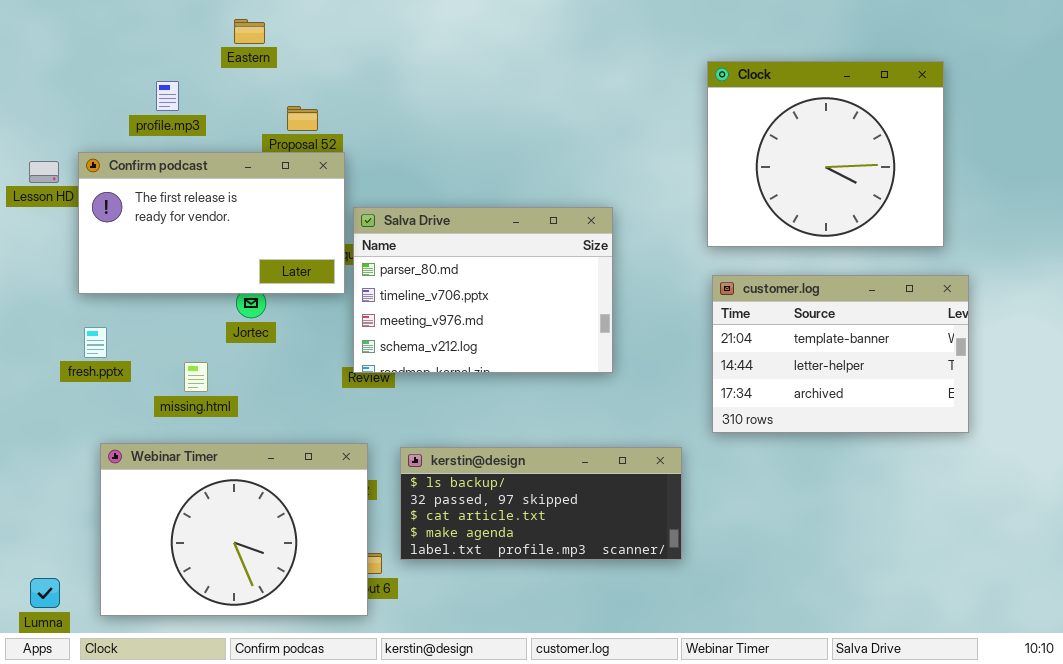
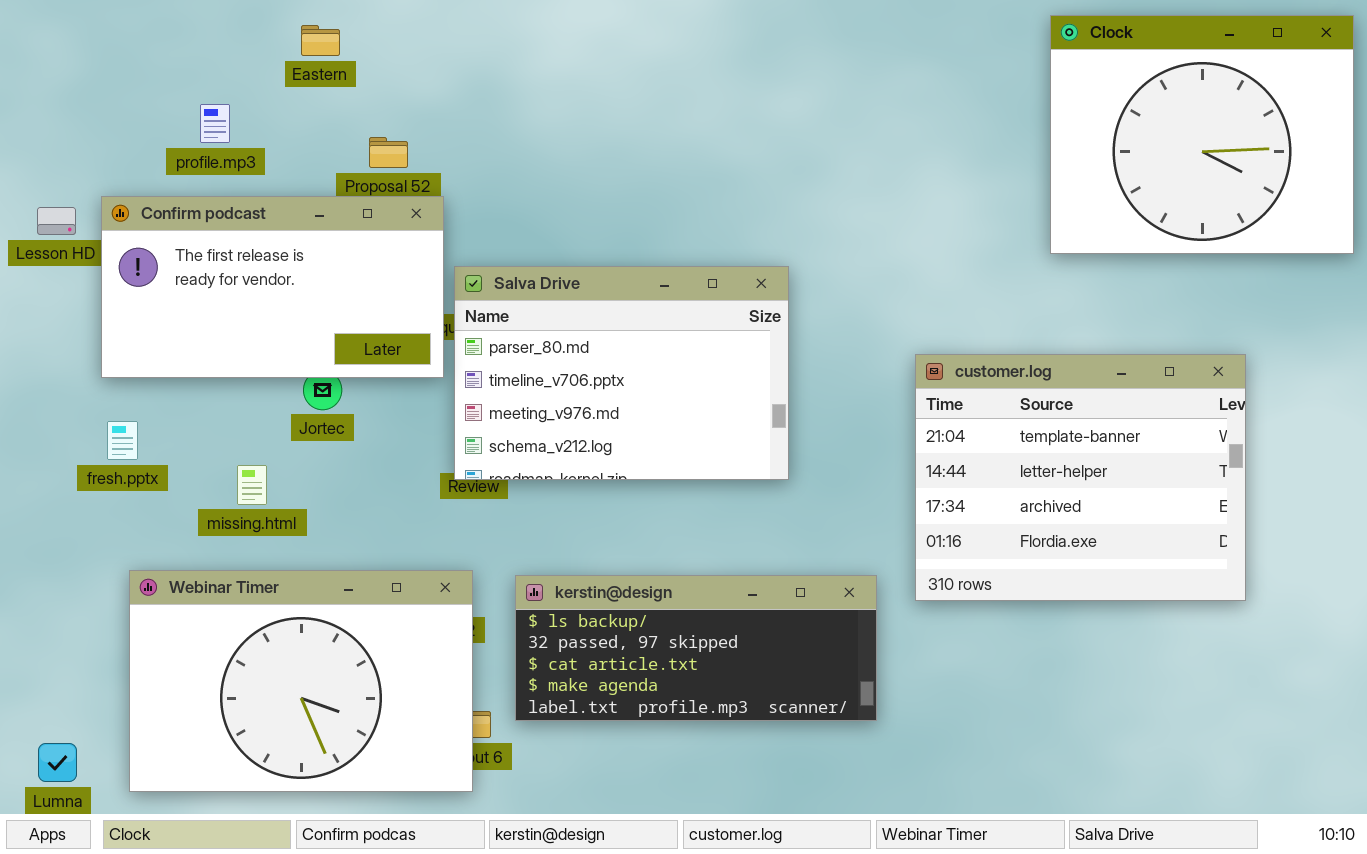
Clock: [707,61,944,247] -> [1050,15,1354,254], moved
customer.log: [712,275,969,433] -> [915,354,1246,601], resized

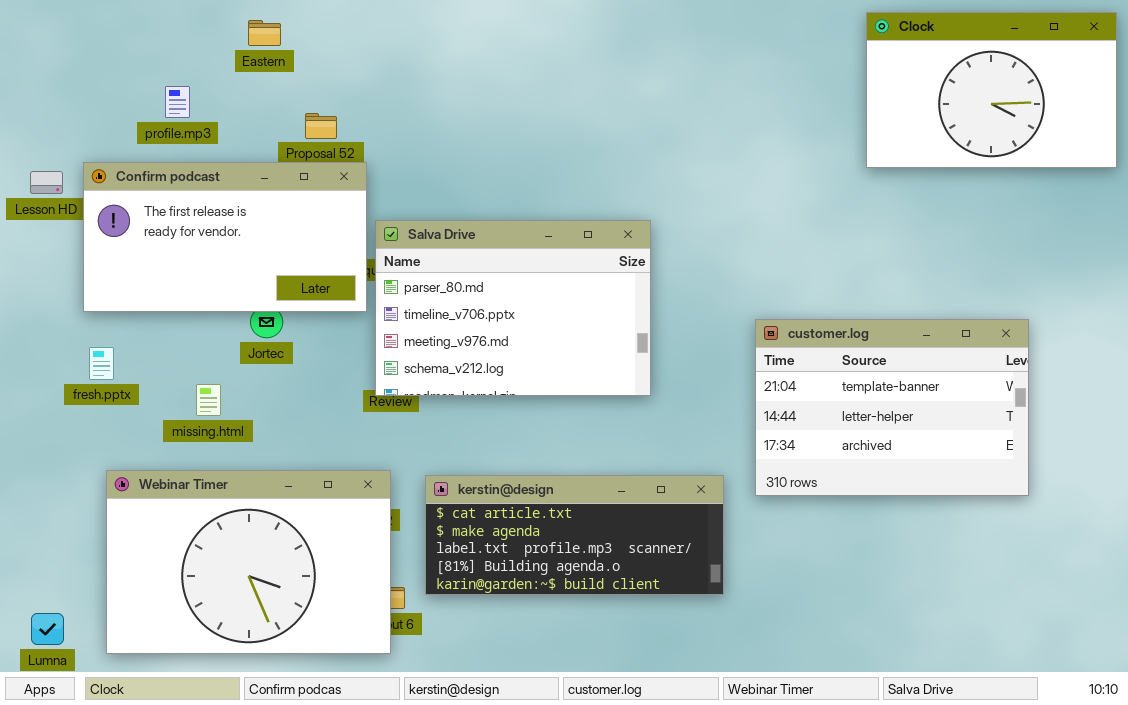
Clock: [1050,15,1354,254] -> [866,12,1117,168], resized
customer.log: [915,354,1246,601] -> [755,319,1029,496], resized
kerstin@design: [515,575,877,721] -> [425,475,724,595], scrolled down 2 rows

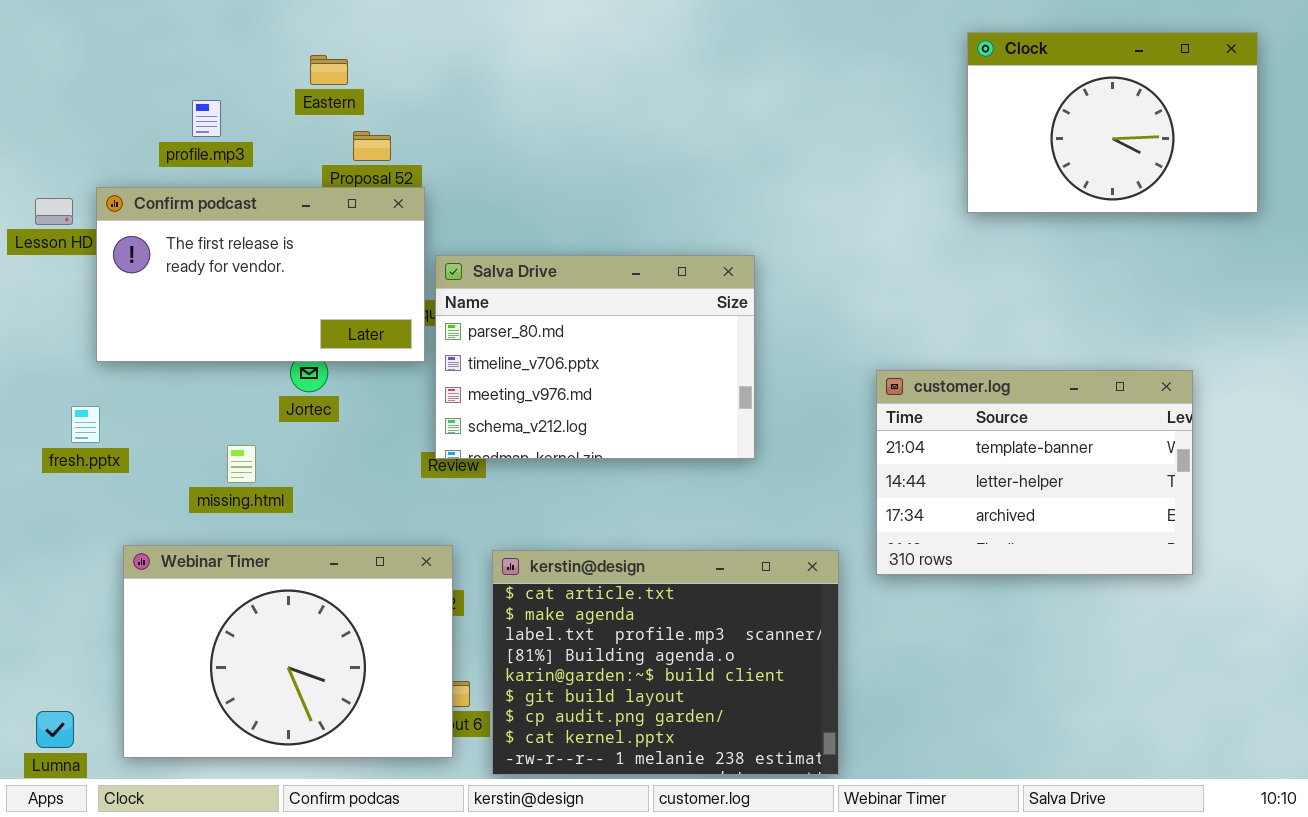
Clock: [866,12,1117,168] -> [967,32,1258,213], moved
Eastern: [248,20,281,46] -> [310,55,348,85], moved
fresh.pptx: [89,347,114,380] -> [71,406,100,443], moved
kerstin@design: [425,475,724,595] -> [492,550,839,775], resized

